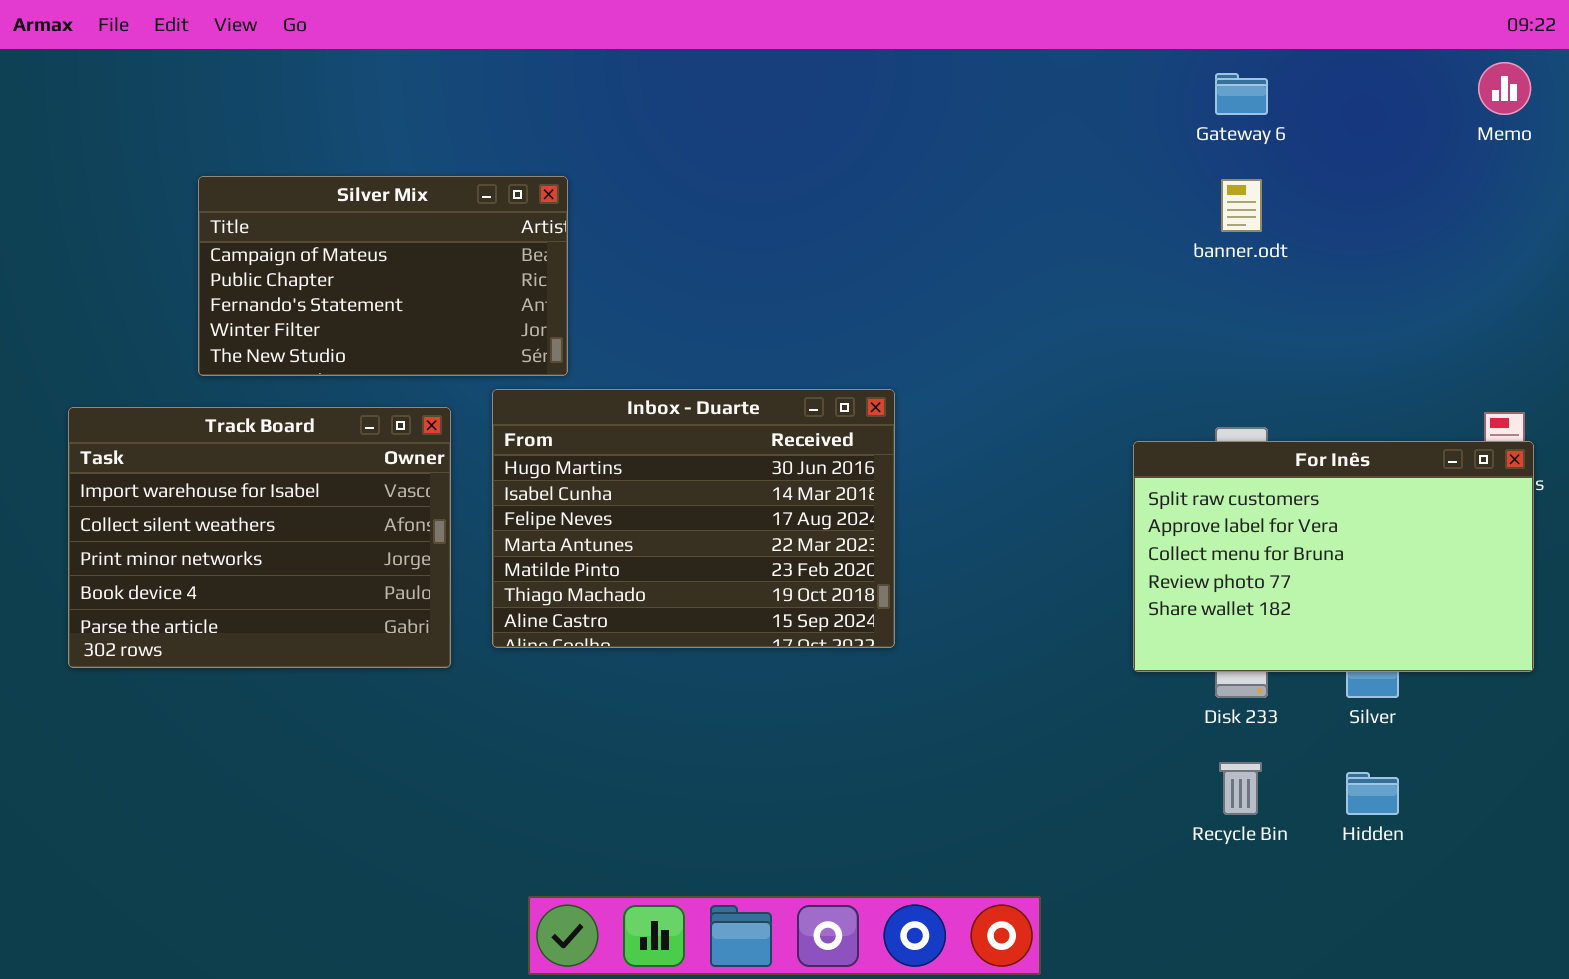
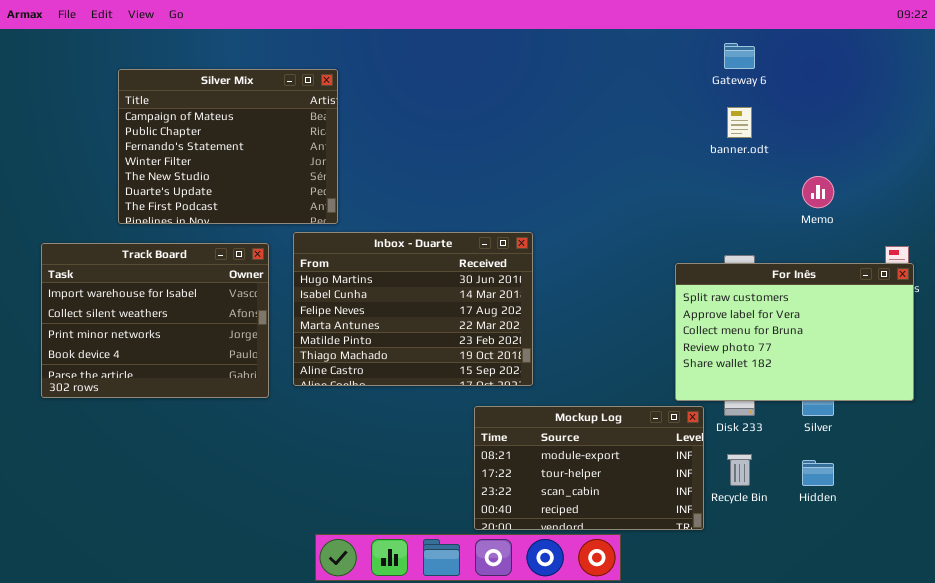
Memo: [1478,62,1531,115] -> [802,176,834,208], moved
Silver Mix: [198,176,568,376] -> [118,69,338,224], resized
Mockup Log: none -> [474,406,704,530], opened

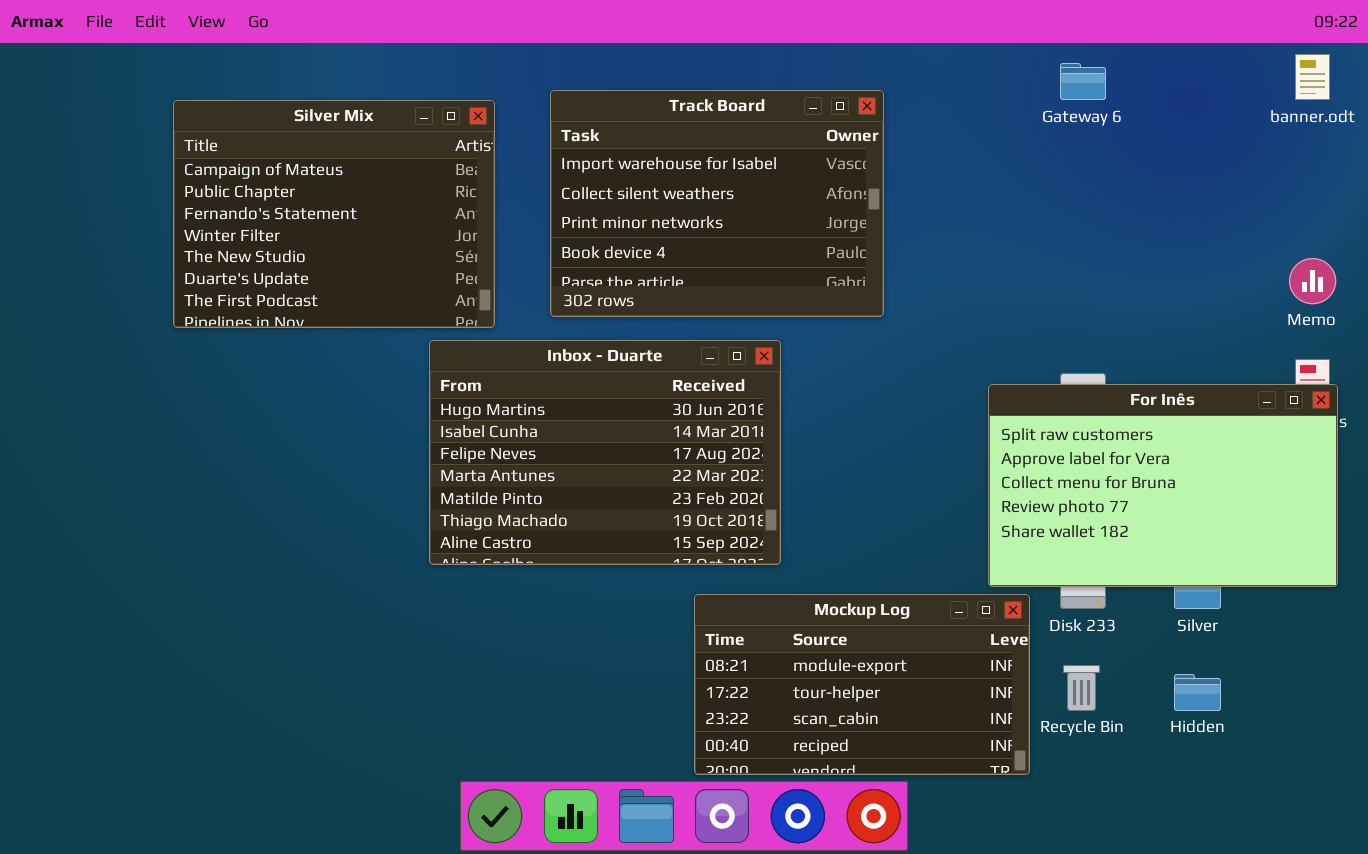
banner.odt: [727,107,752,138] -> [1295,54,1330,100], moved
Memo: [802,176,834,208] -> [1289,258,1336,304], moved
Track Board: [41,243,269,398] -> [550,90,884,317], moved

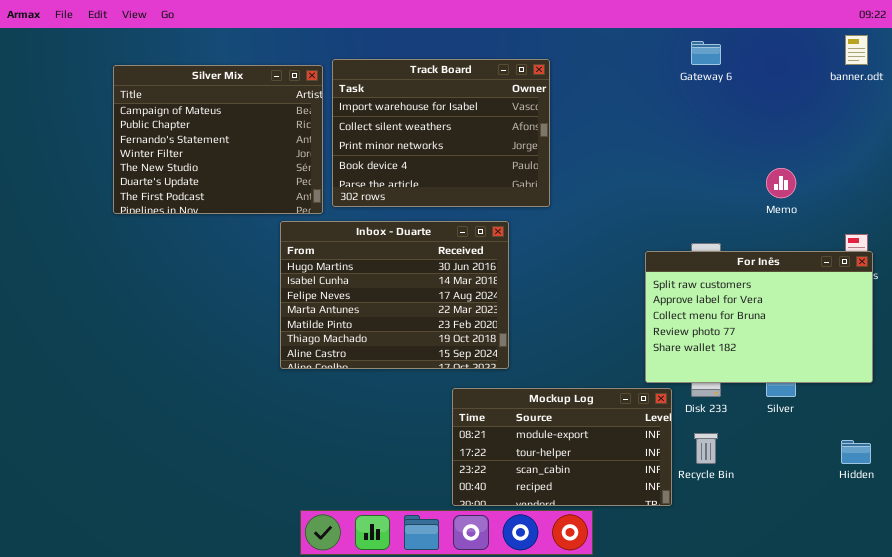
Track Board: [550,90,884,317] -> [332,59,550,207], moved
Memo: [1289,258,1336,304] -> [766,168,796,198], moved
Hidden: [1174,674,1221,711] -> [841,440,871,464], moved

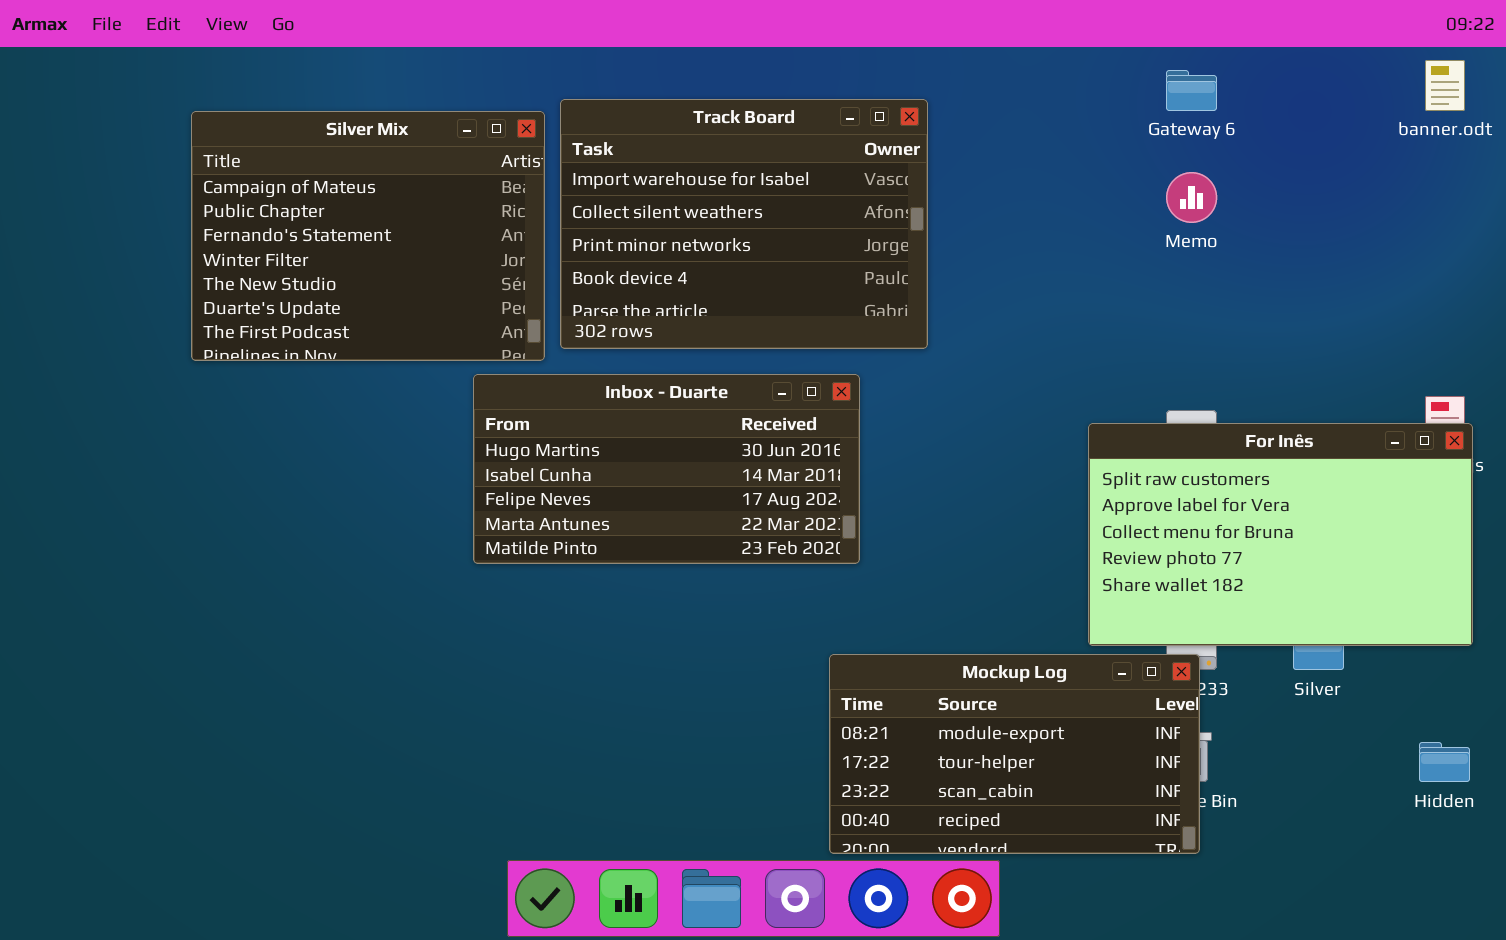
Memo: [766,168,796,198] -> [1166,172,1217,223], moved
Inbox - Duarte: [280,221,509,369] -> [473,374,860,564], resized
Mockup Log: [452,388,672,506] -> [829,654,1200,854], moved

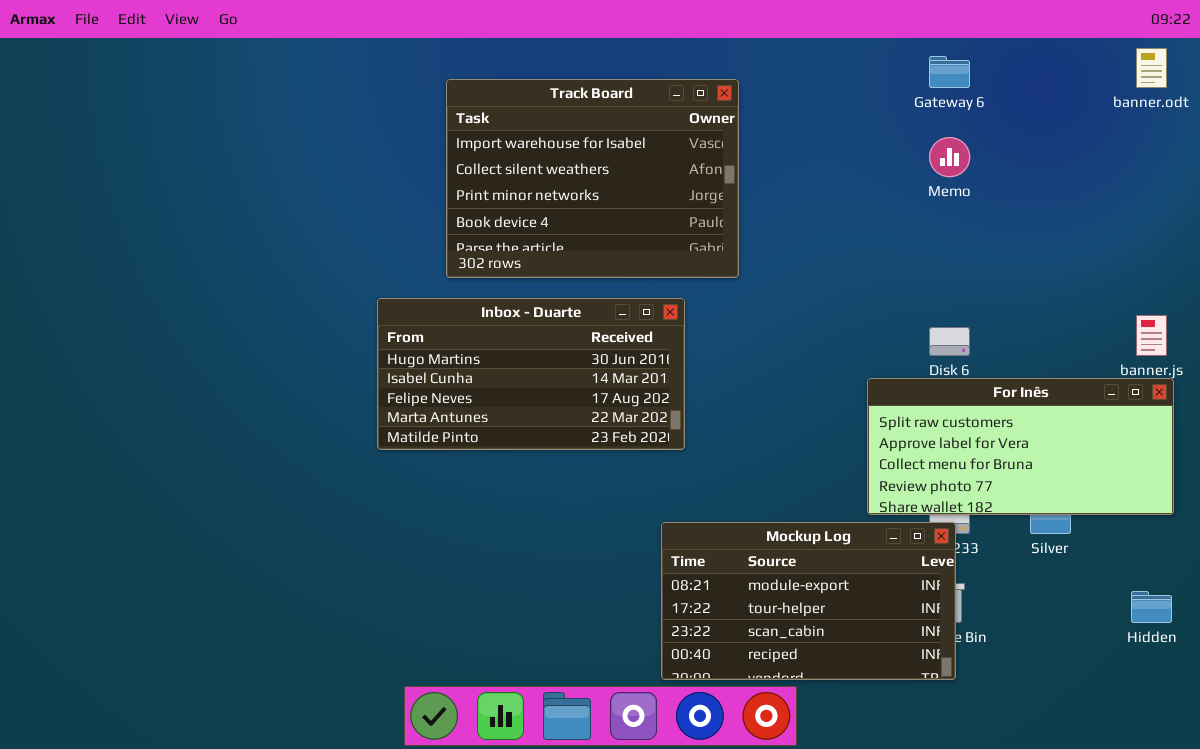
Silver Mix: [191,111,545,361] -> none, closed
For Inês: [1088,423,1473,646] -> [867,378,1174,515], resized

